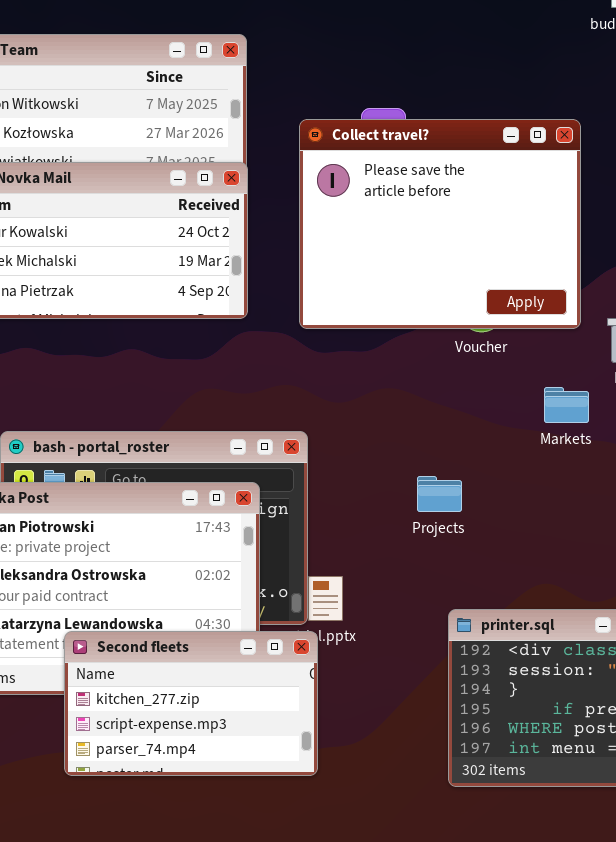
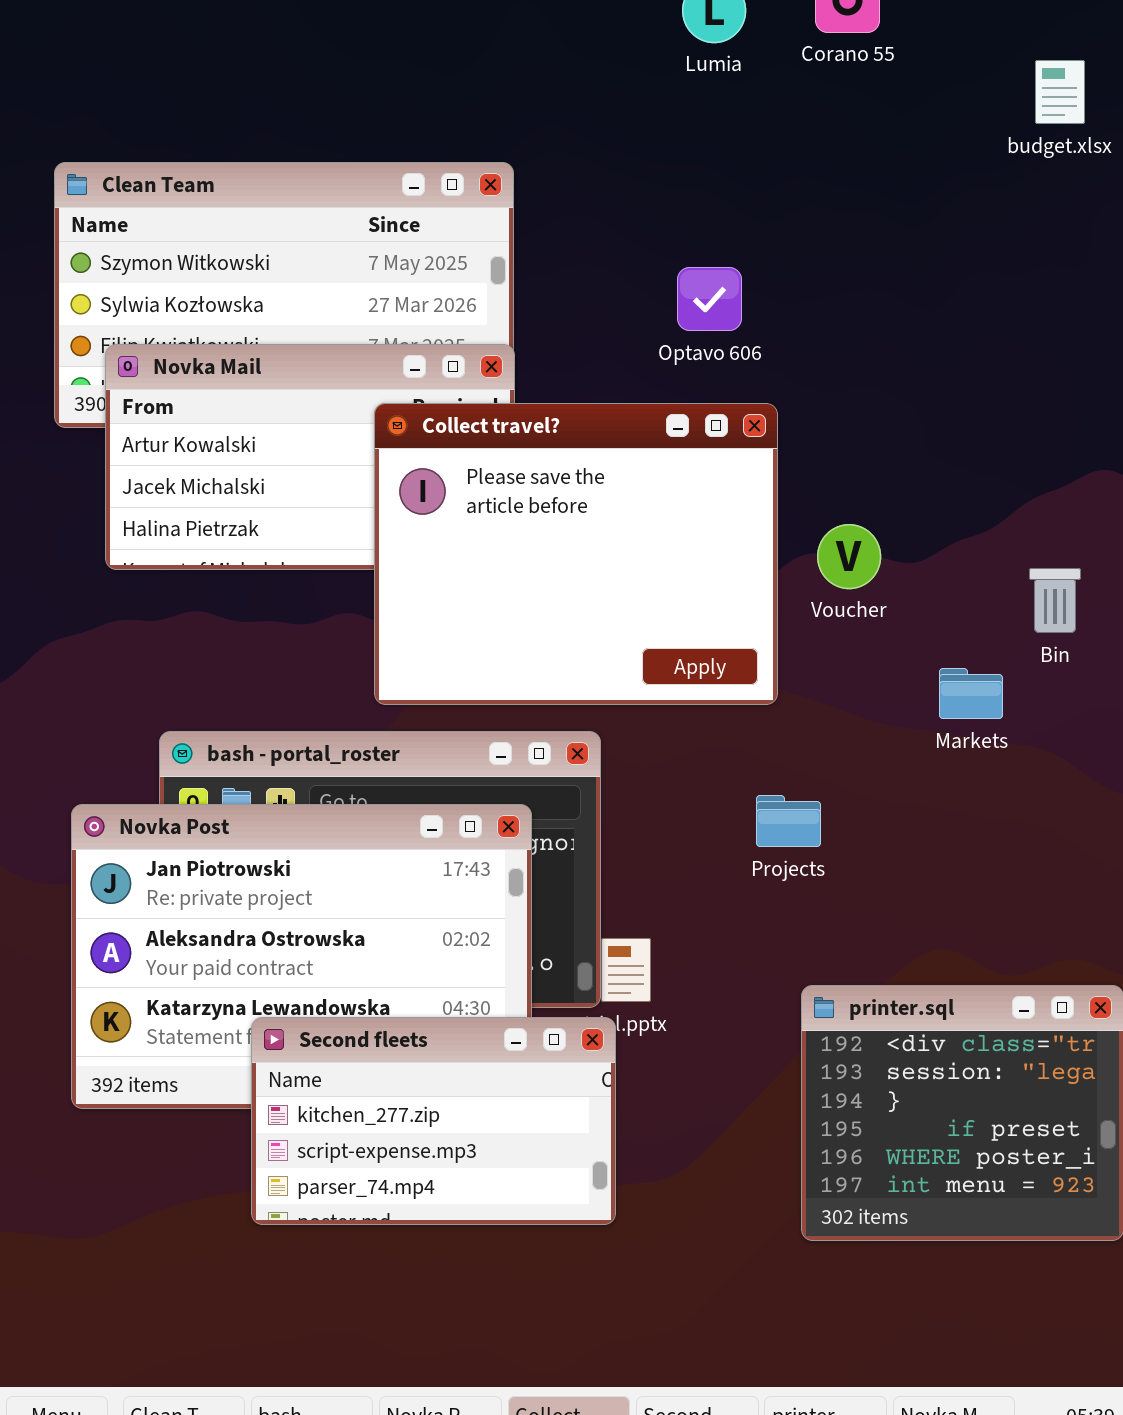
Collect travel?: [299,119,581,329] -> [374,403,778,705], moved

